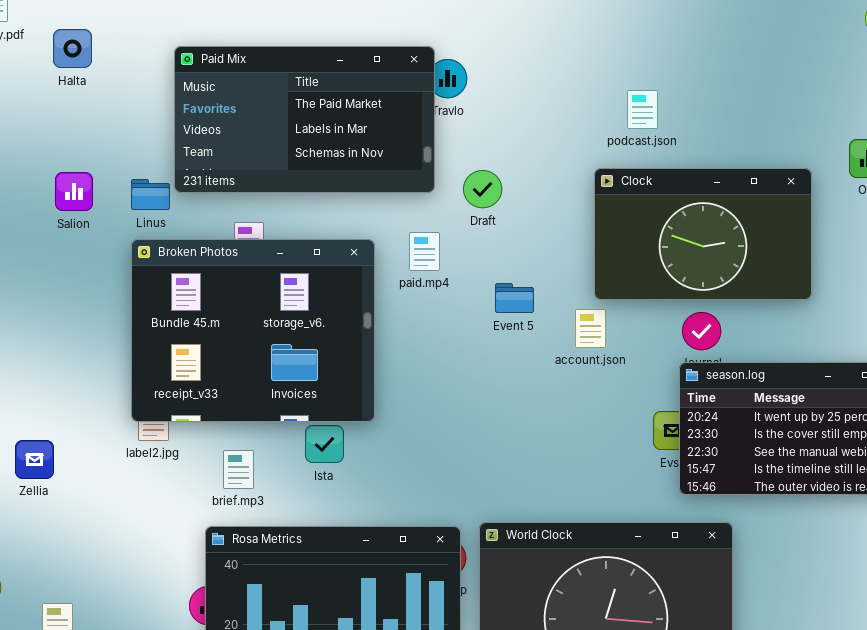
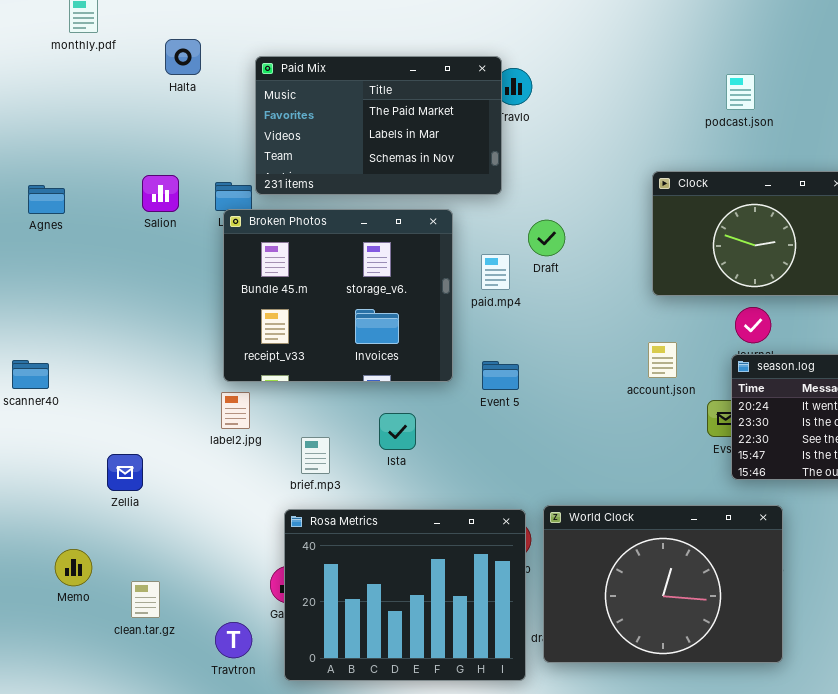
Halta: [53,29,92,68] -> [165,39,201,75], moved
podcast.json: [627,90,658,129] -> [726,74,755,110], moved
Draft: [463,170,502,208] -> [528,220,565,256], moved
paid.mp4: [409,232,440,271] -> [481,254,510,290], moved
Broken Photos: [131,239,375,422] -> [223,209,453,382], moved
Event 5: [495,283,534,313] -> [482,361,519,390], moved
account.json: [575,309,606,348] -> [648,342,677,378], moved
Zellia: [15,440,54,479] -> [107,454,143,491], moved

